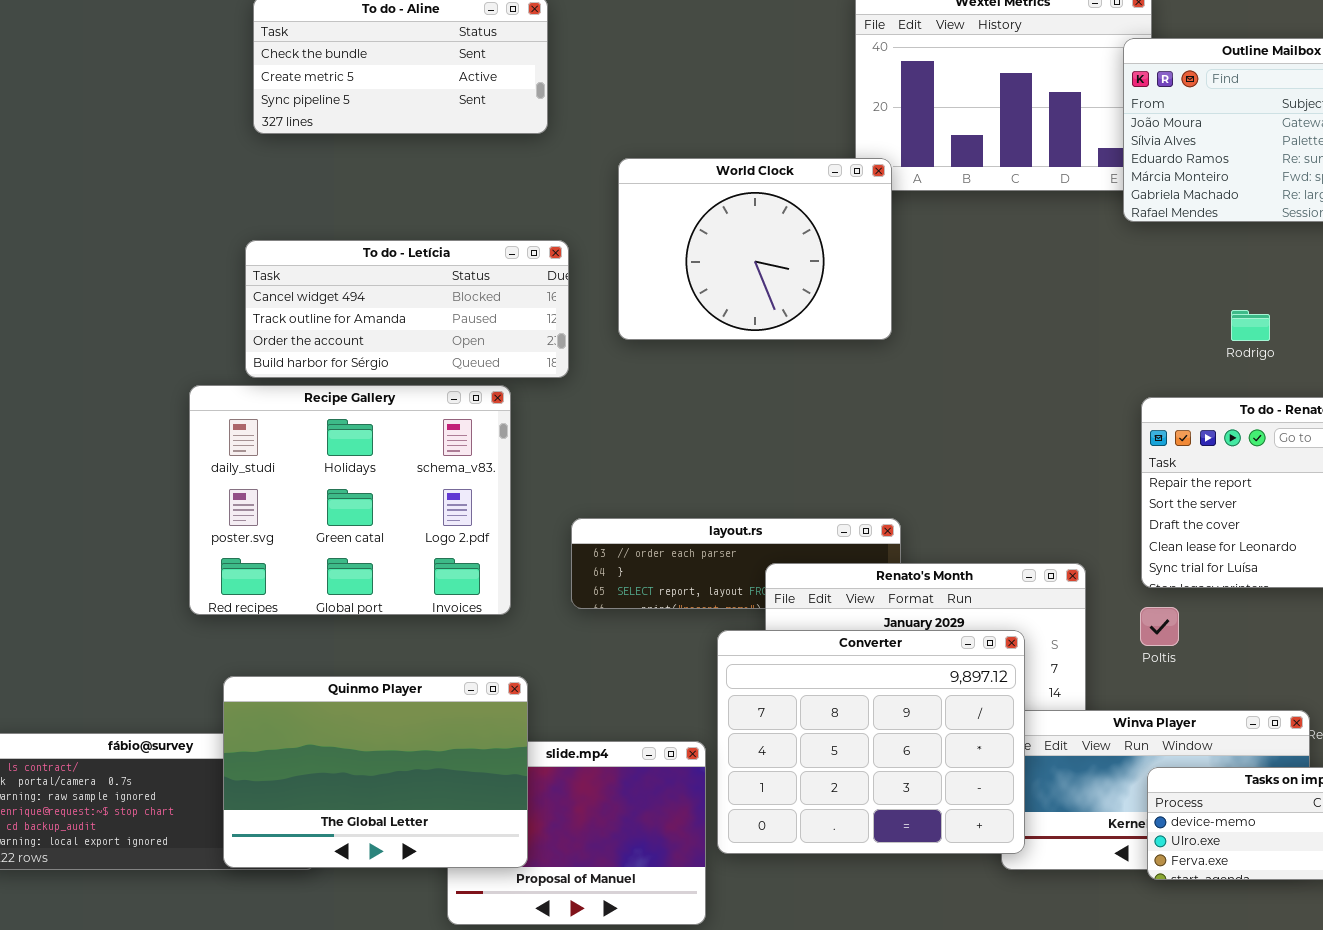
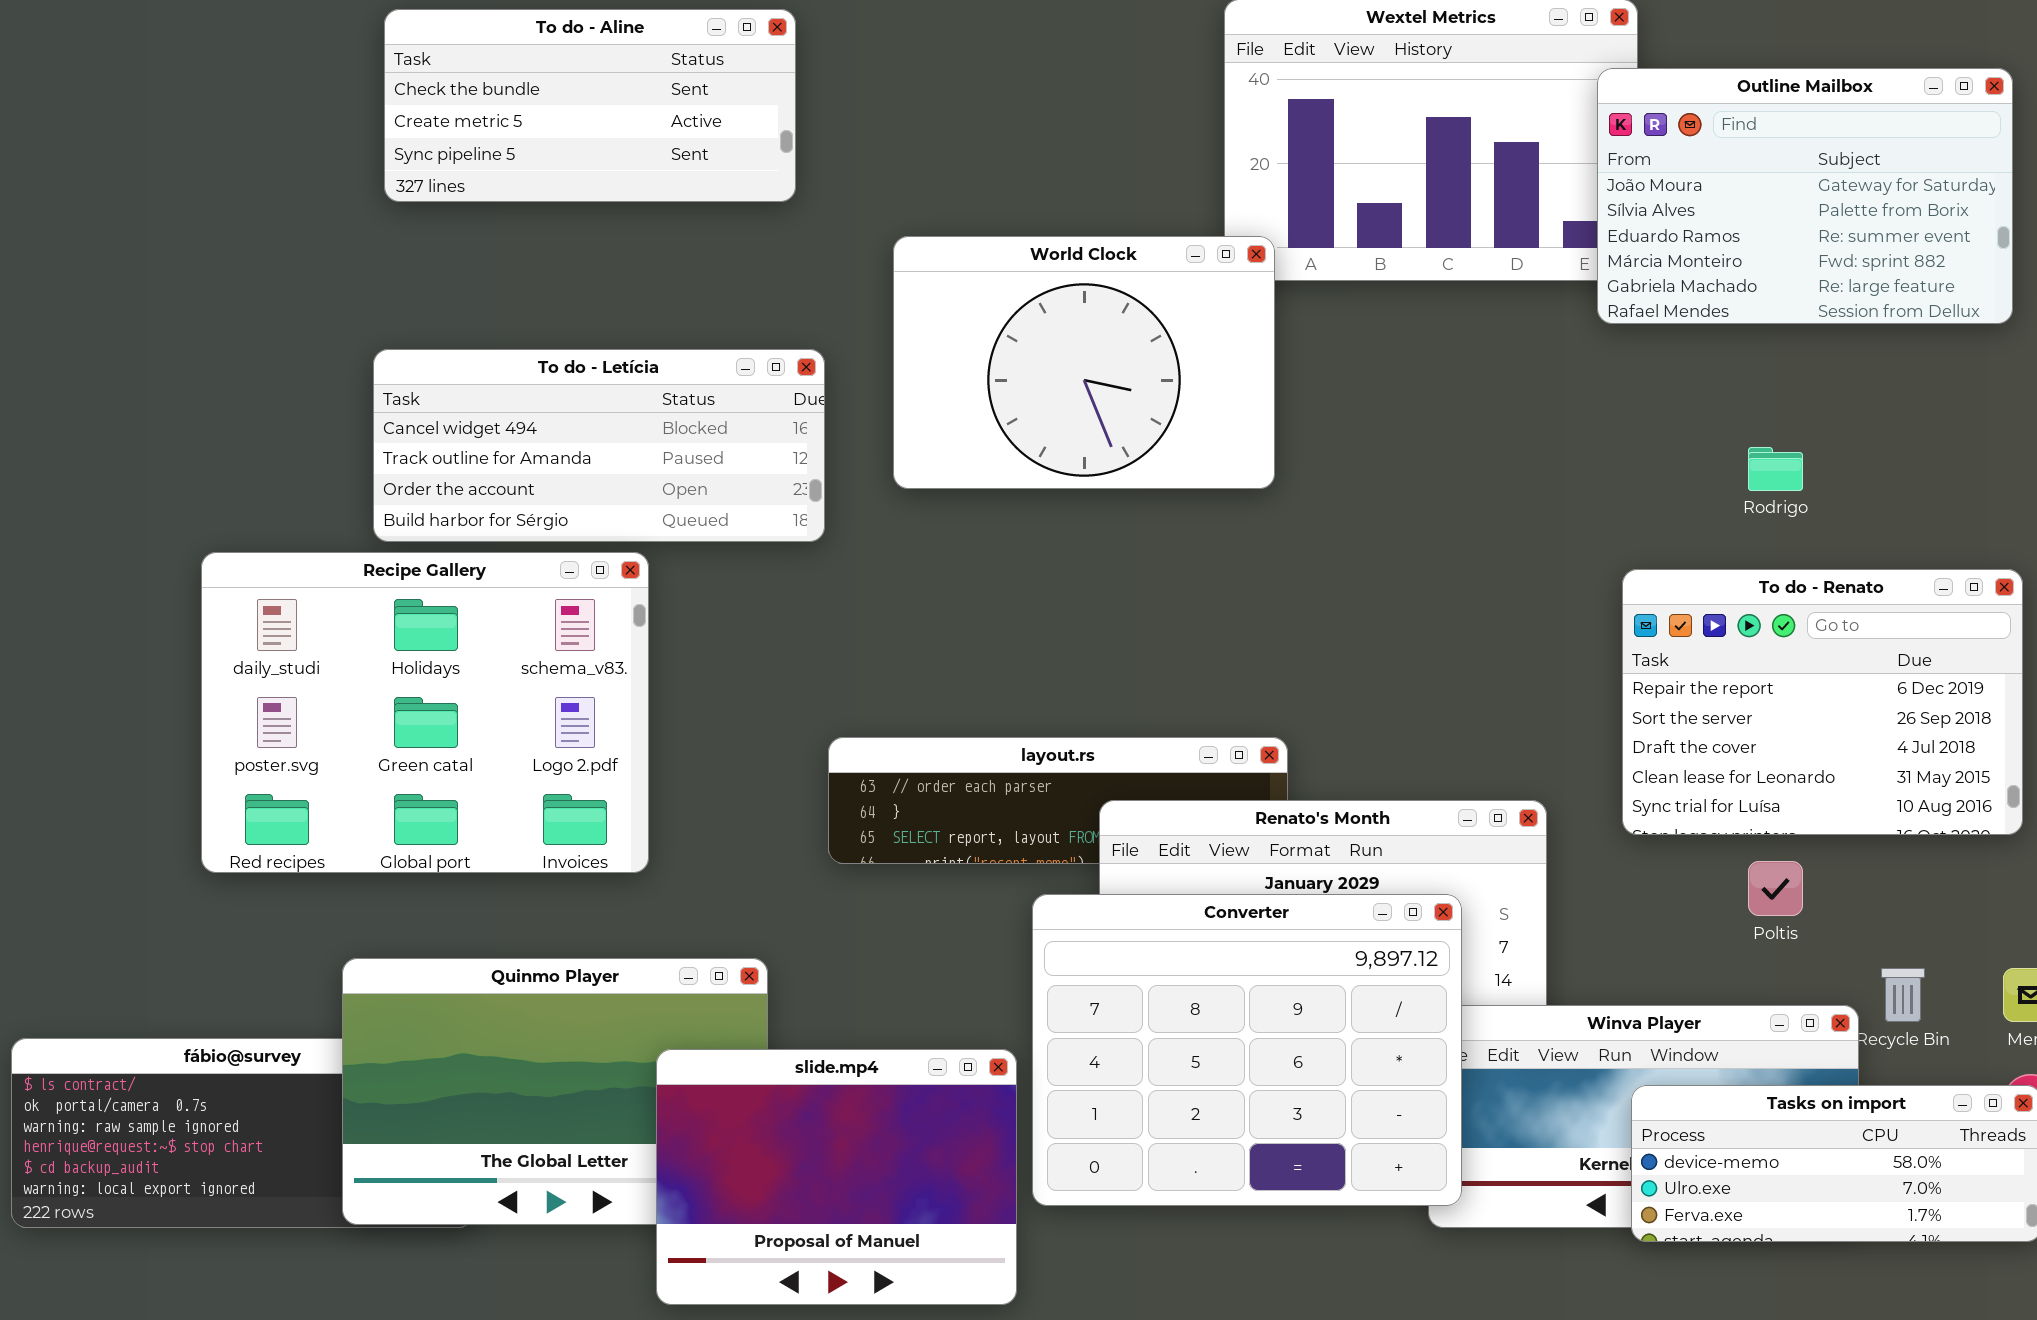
Recipe Gallery: [189,385,511,615] -> [201,552,649,873], moved
Poltis: [1140,607,1179,646] -> [1748,861,1803,916], moved
slide.mp4: [447,741,706,925] -> [656,1049,1017,1305], raised

